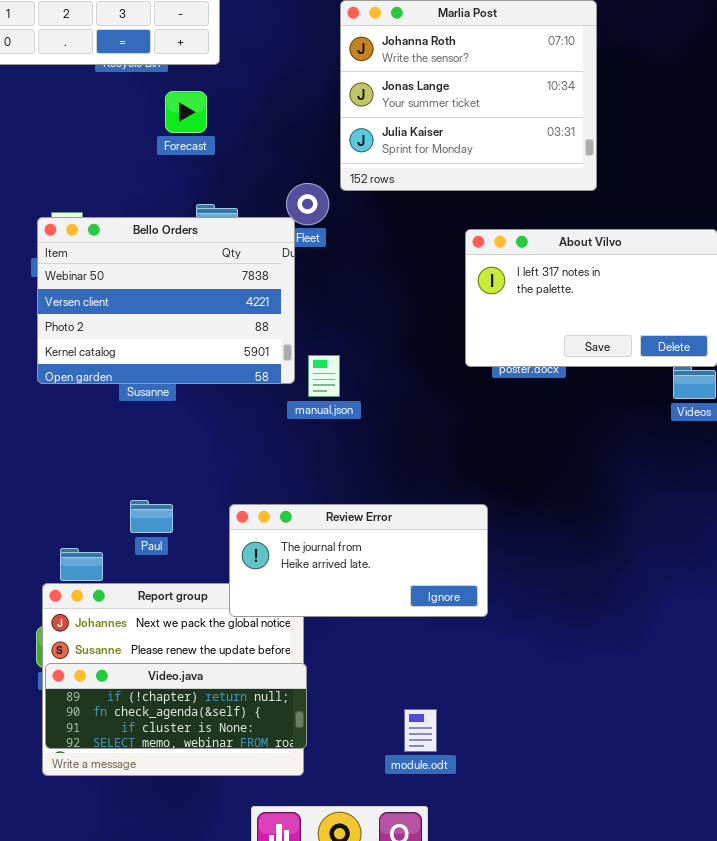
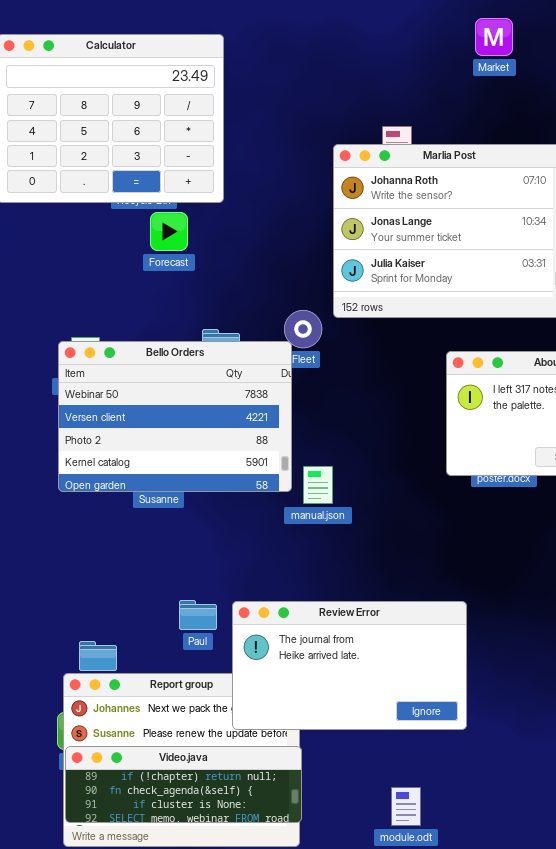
Forecast: [165,91,207,133] -> [150,212,188,251], moved
Paul: [130,500,173,533] -> [179,600,217,630], moved
Review Error: [229,504,488,617] -> [232,601,467,730], resized

